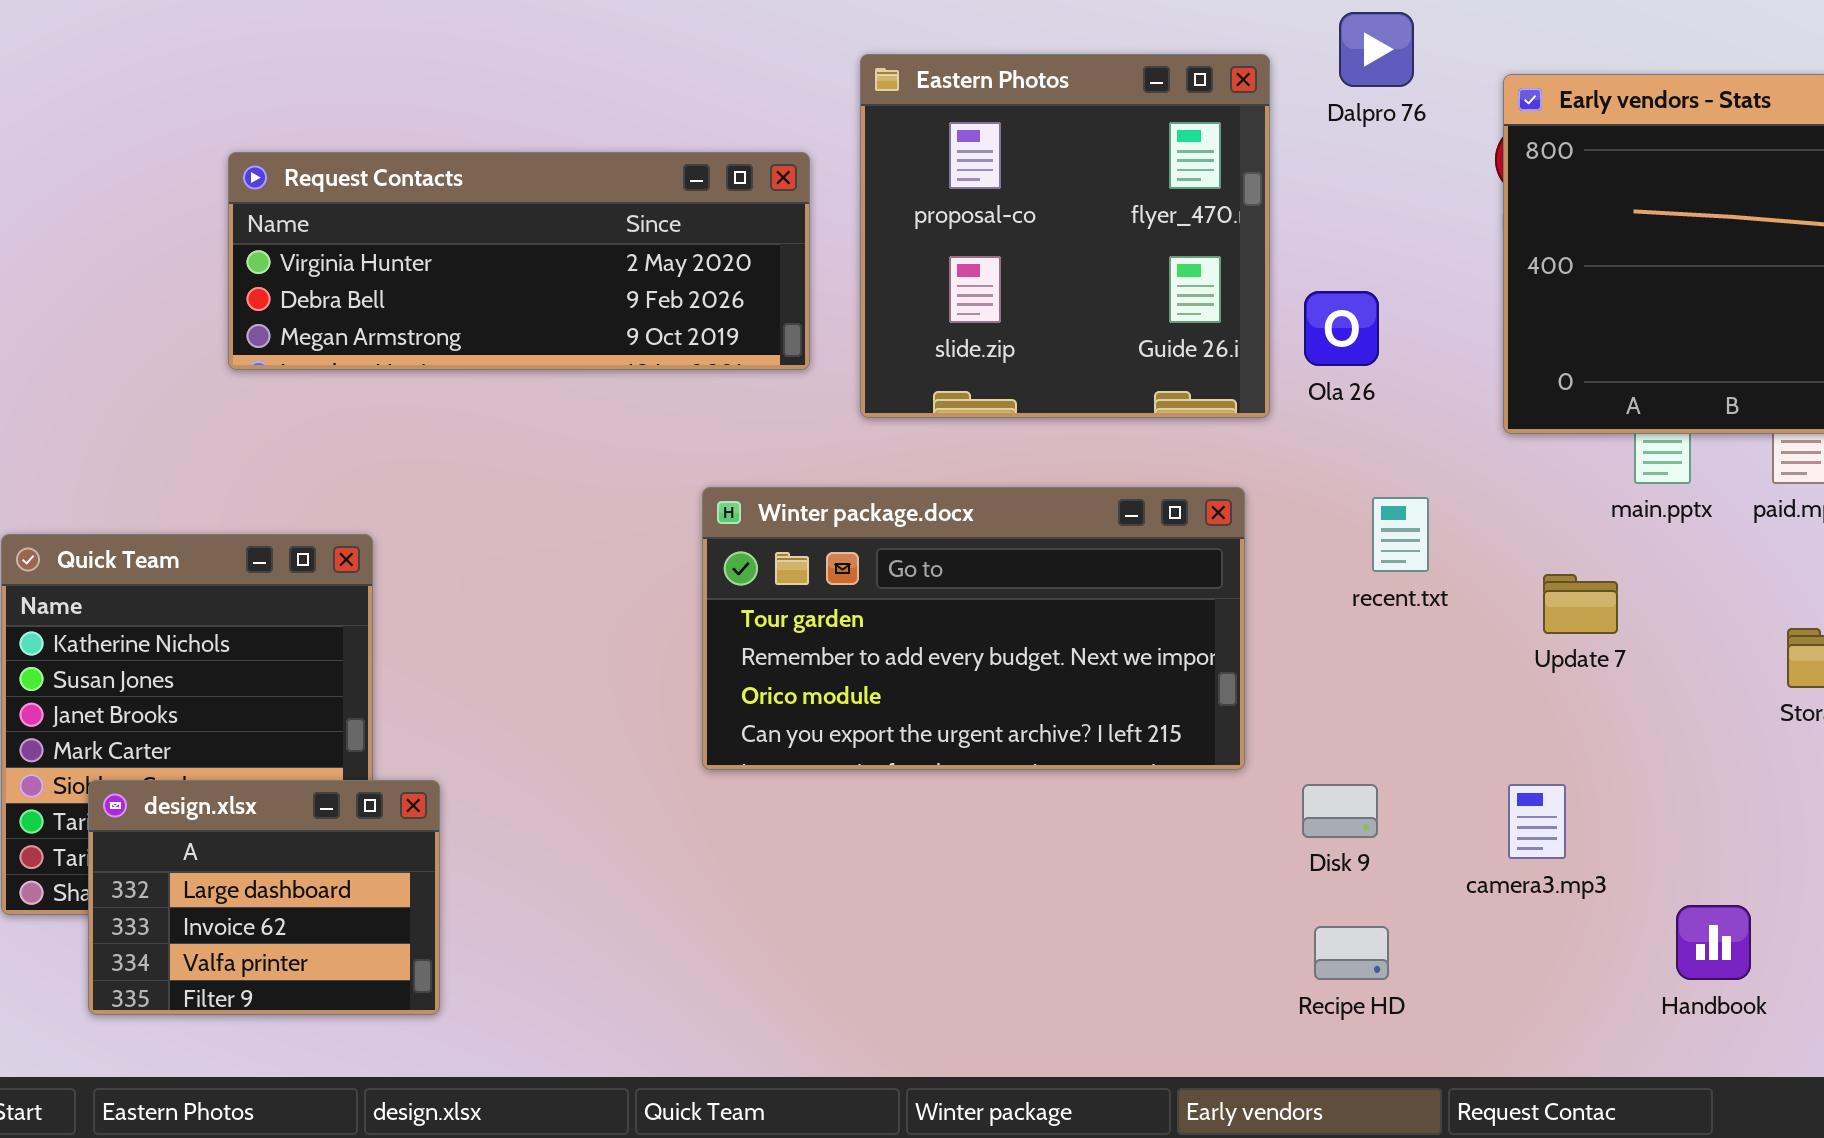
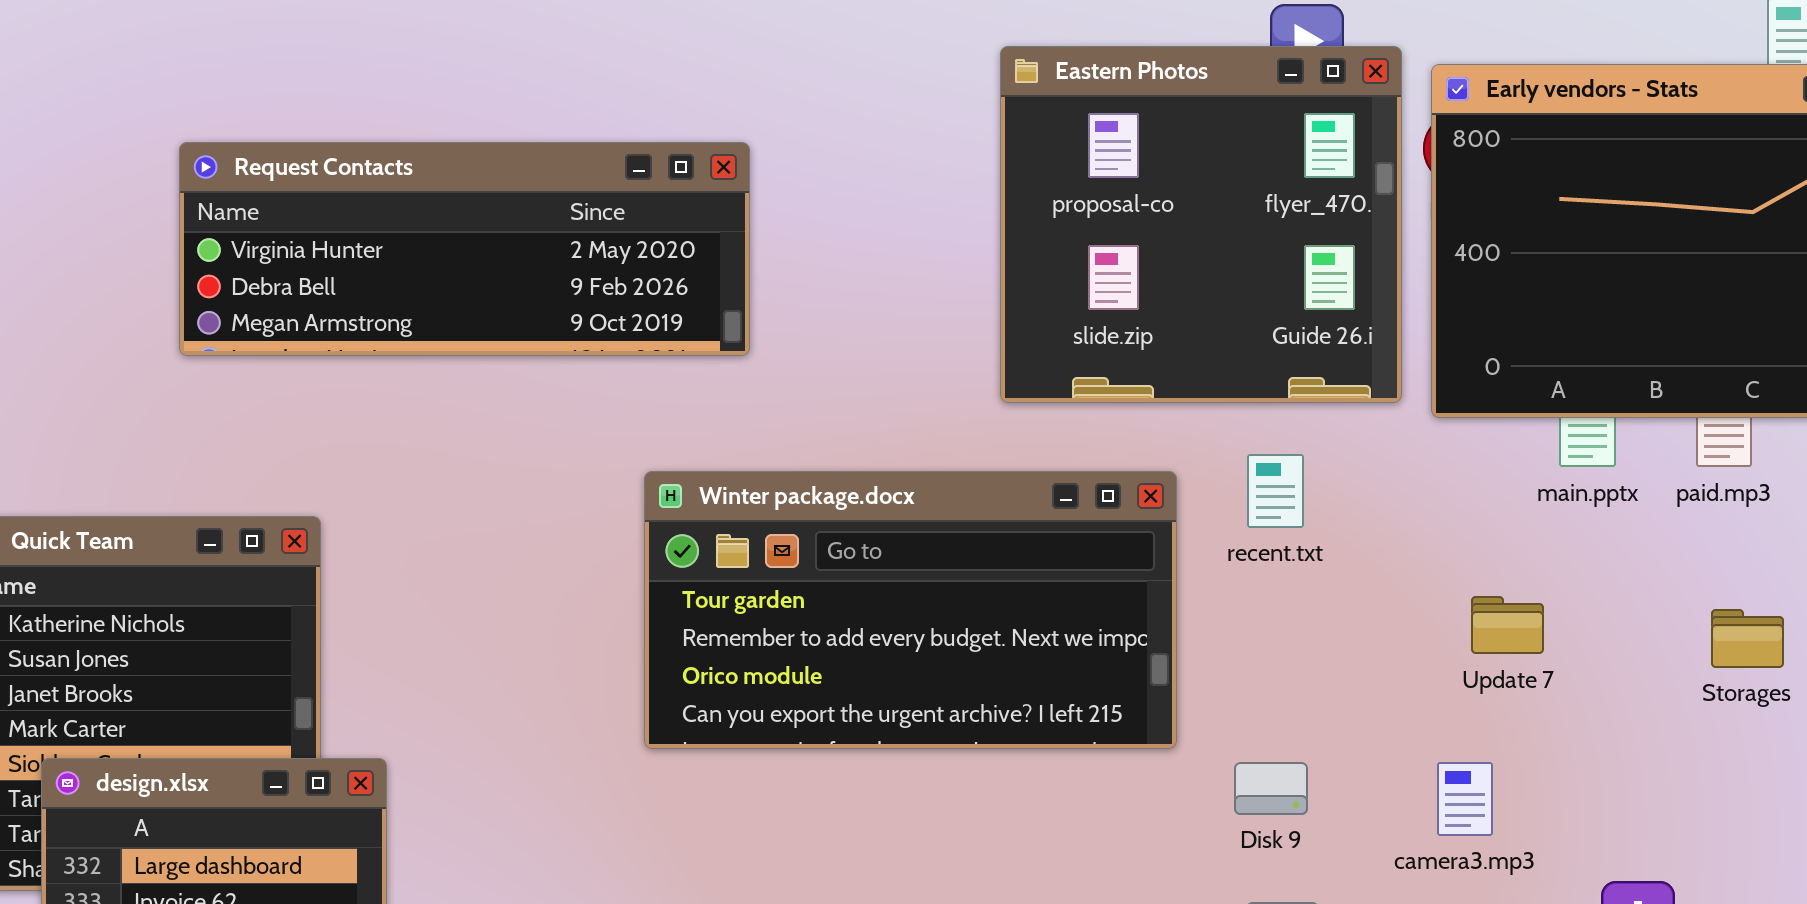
Eastern Photos: [860,54,1270,418] -> [1000,46,1402,403], moved
recent.txt: [1372,497,1429,572] -> [1247,454,1304,528], moved
Update 7: [1543,574,1618,634] -> [1471,596,1544,654], moved

